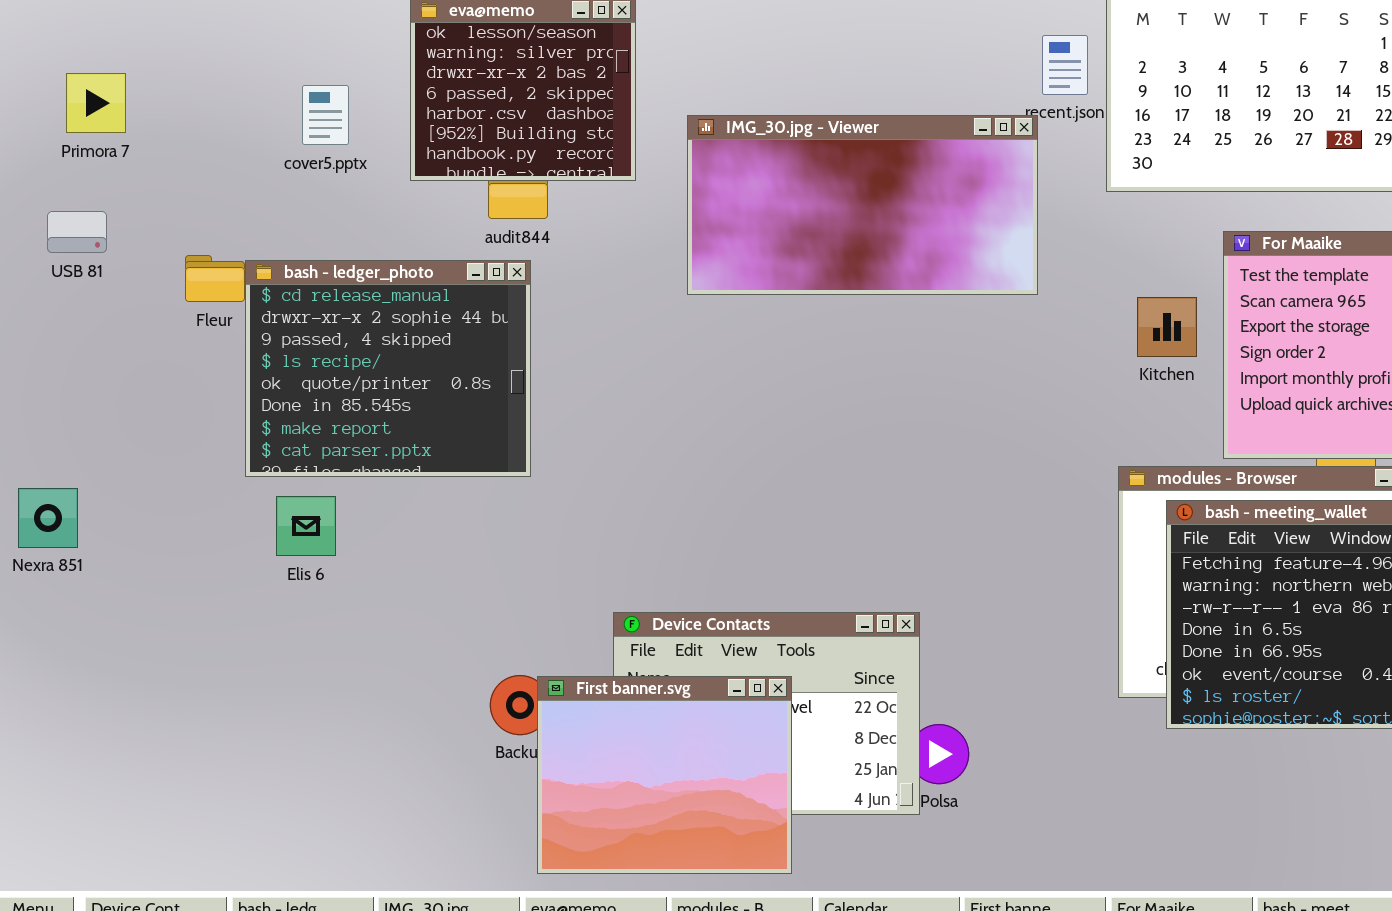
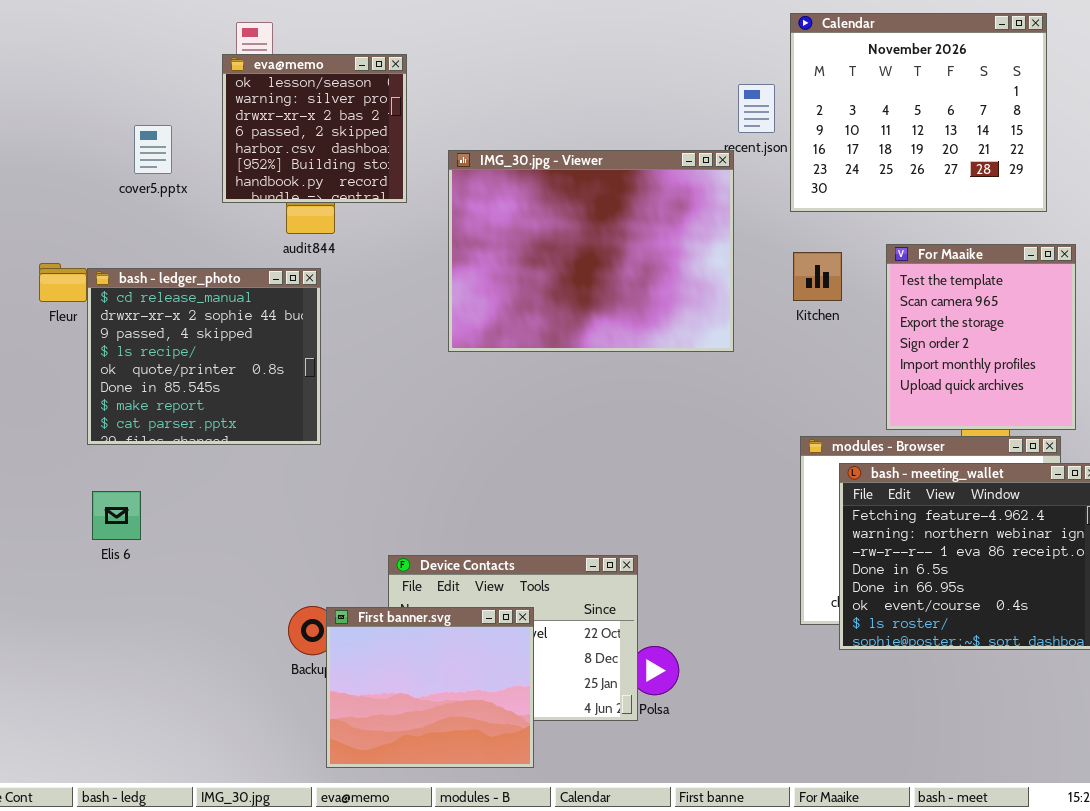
IMG_30.jpg - Viewer: [687,115,1038,295] -> [448,150,734,352], resized
Kitchen: [1137,297,1197,357] -> [793,252,842,301], moved
Elis 6: [276,496,336,556] -> [92,491,141,540], moved

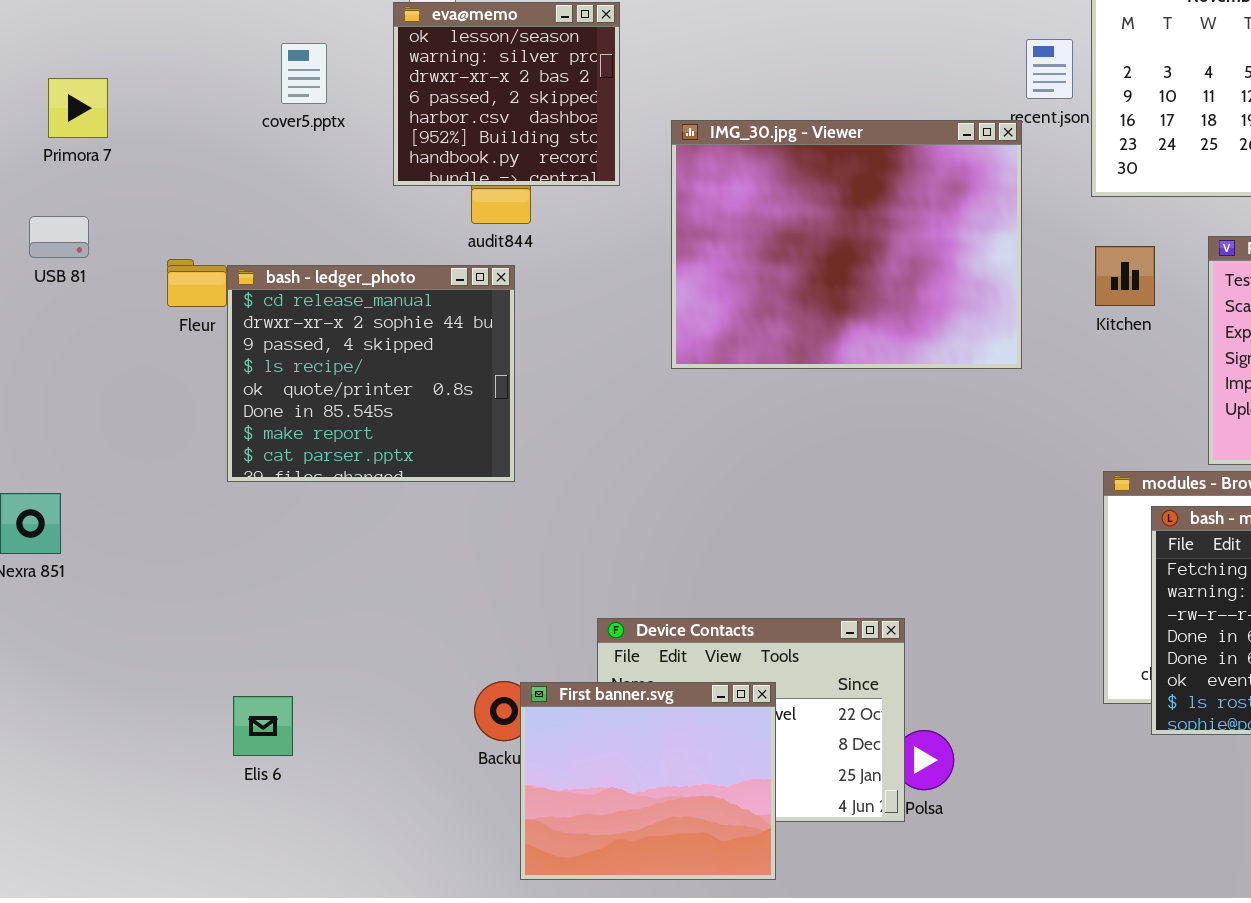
cover5.pptx: [134,125,172,174] -> [281,43,327,104], moved
Elis 6: [92,491,141,540] -> [233,696,293,756], moved

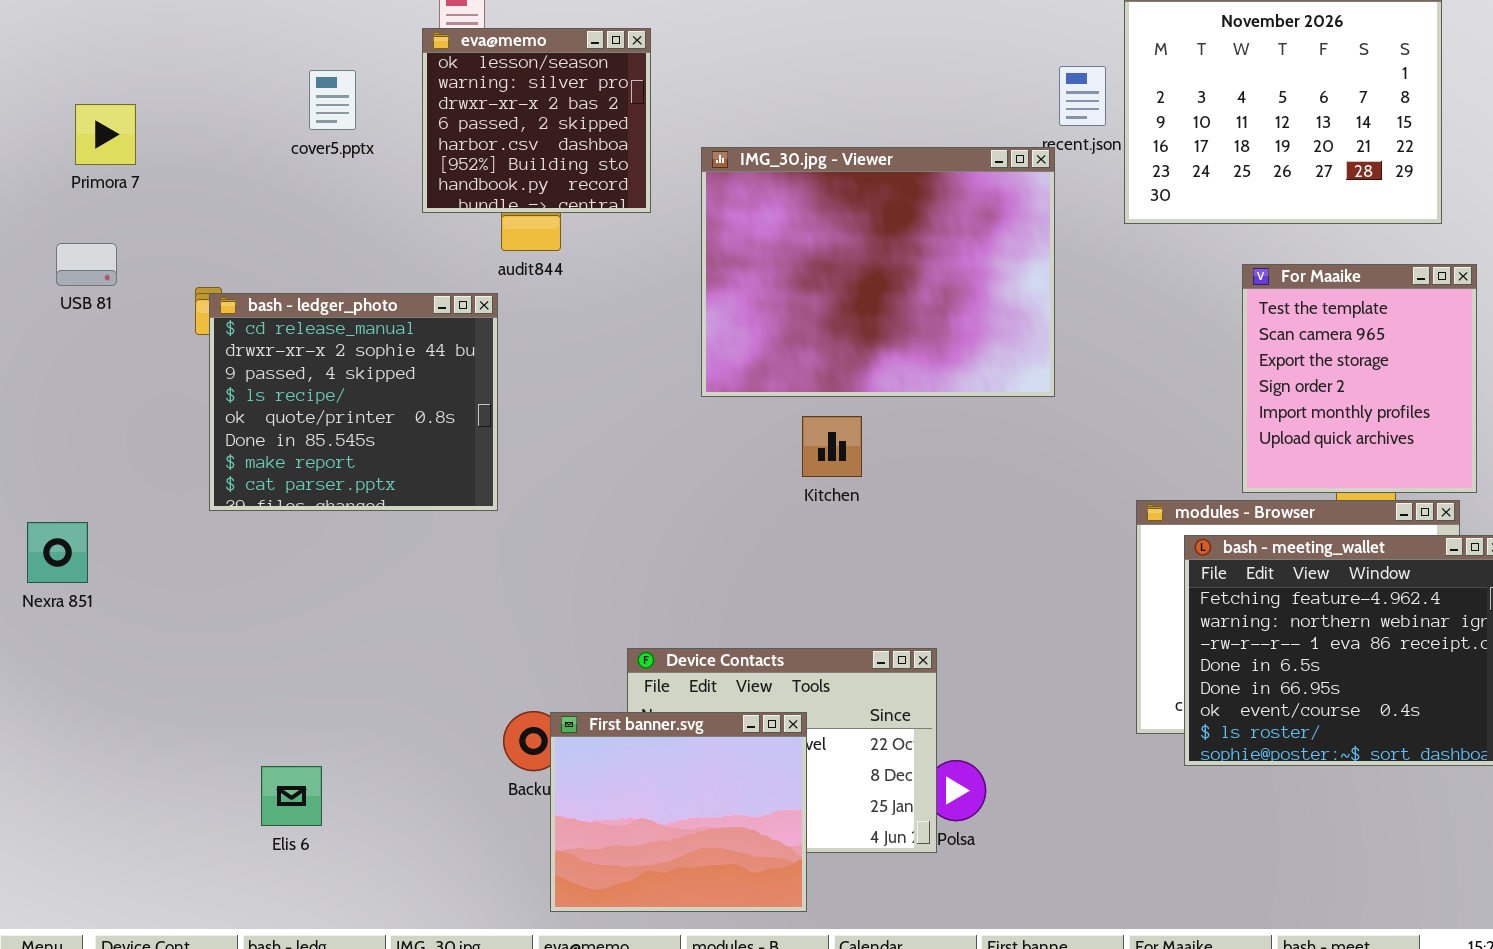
Kitchen: [1095,246,1155,306] -> [802,416,862,477], moved
bash - ledger_photo: [227,265,515,482] -> [209,293,498,511], moved
Elis 6: [233,696,293,756] -> [261,766,322,826], moved

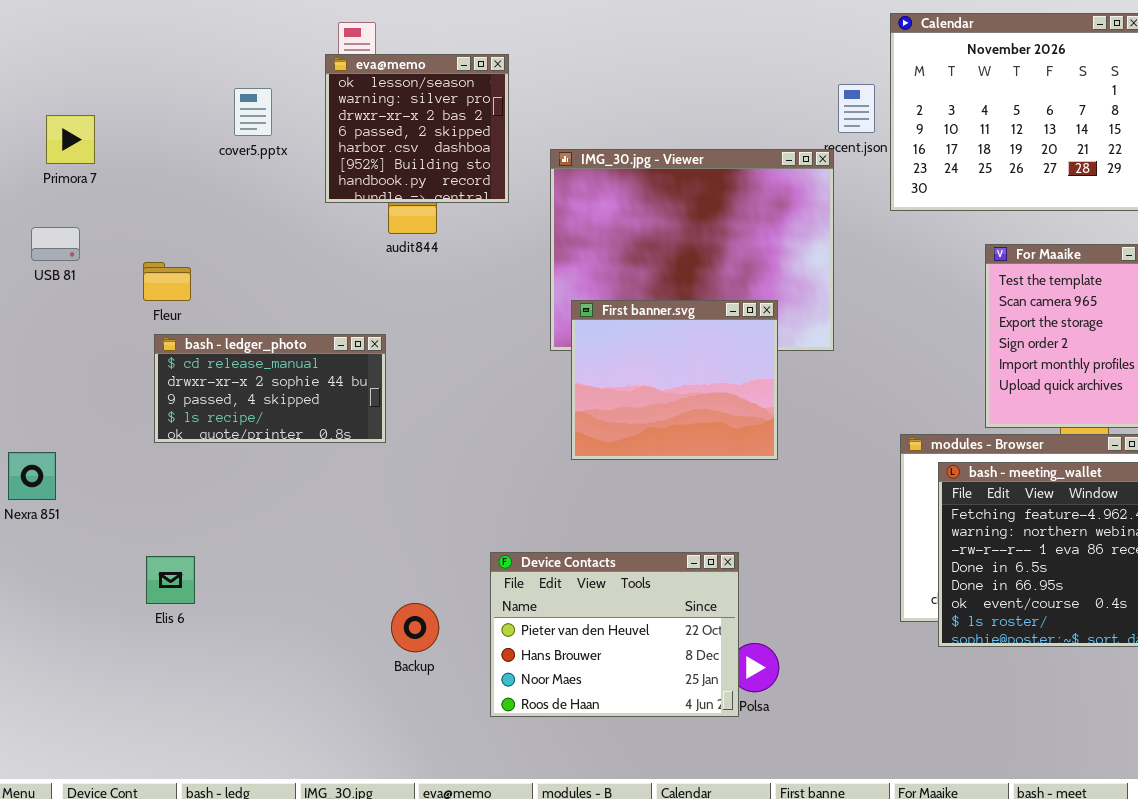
bash - ledger_photo: [209,293,498,511] -> [154,334,386,443], resized
First banner.svg: [550,712,807,912] -> [571,300,778,460], moved
Elis 6: [261,766,322,826] -> [146,556,195,604], moved

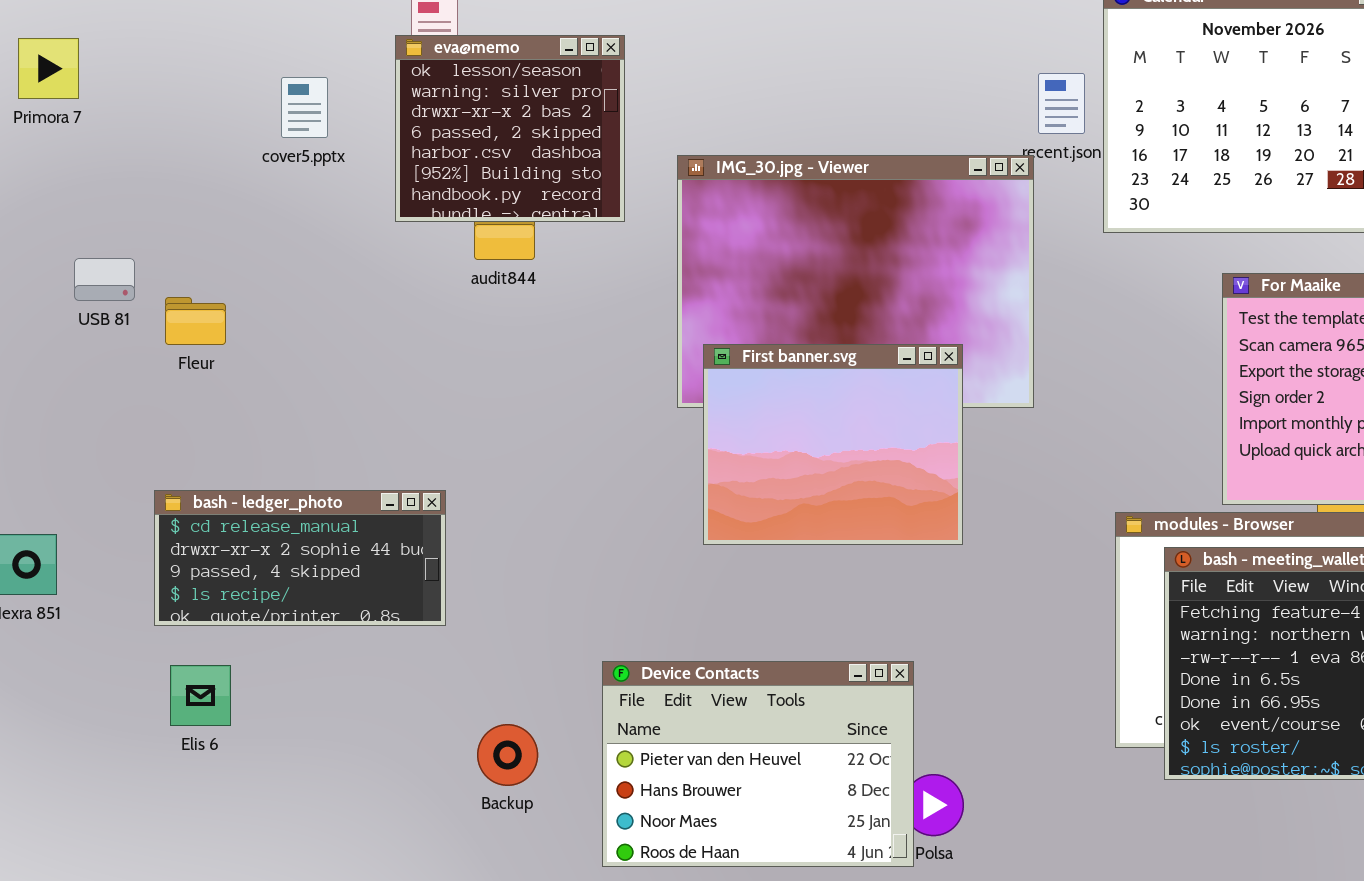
Primora 7: [46,115,95,164] -> [18,38,79,99], moved
USB 81: [31,227,80,261] -> [74,258,135,301], moved
bash - ledger_photo: [154,334,386,443] -> [154,490,446,626], moved

